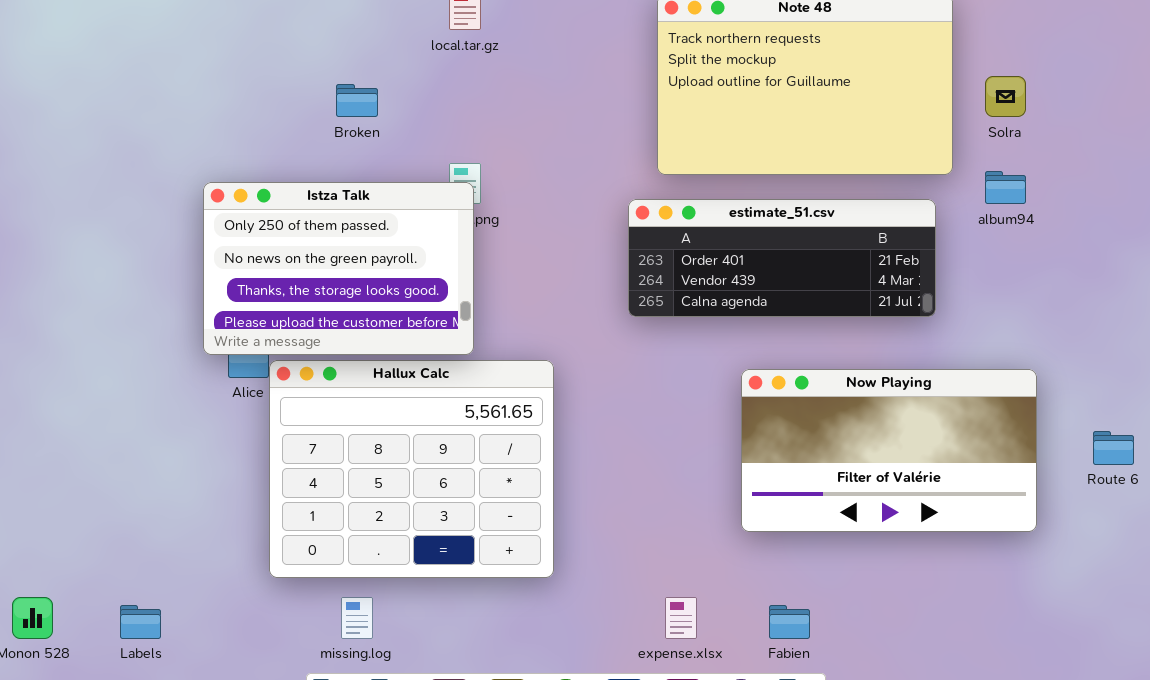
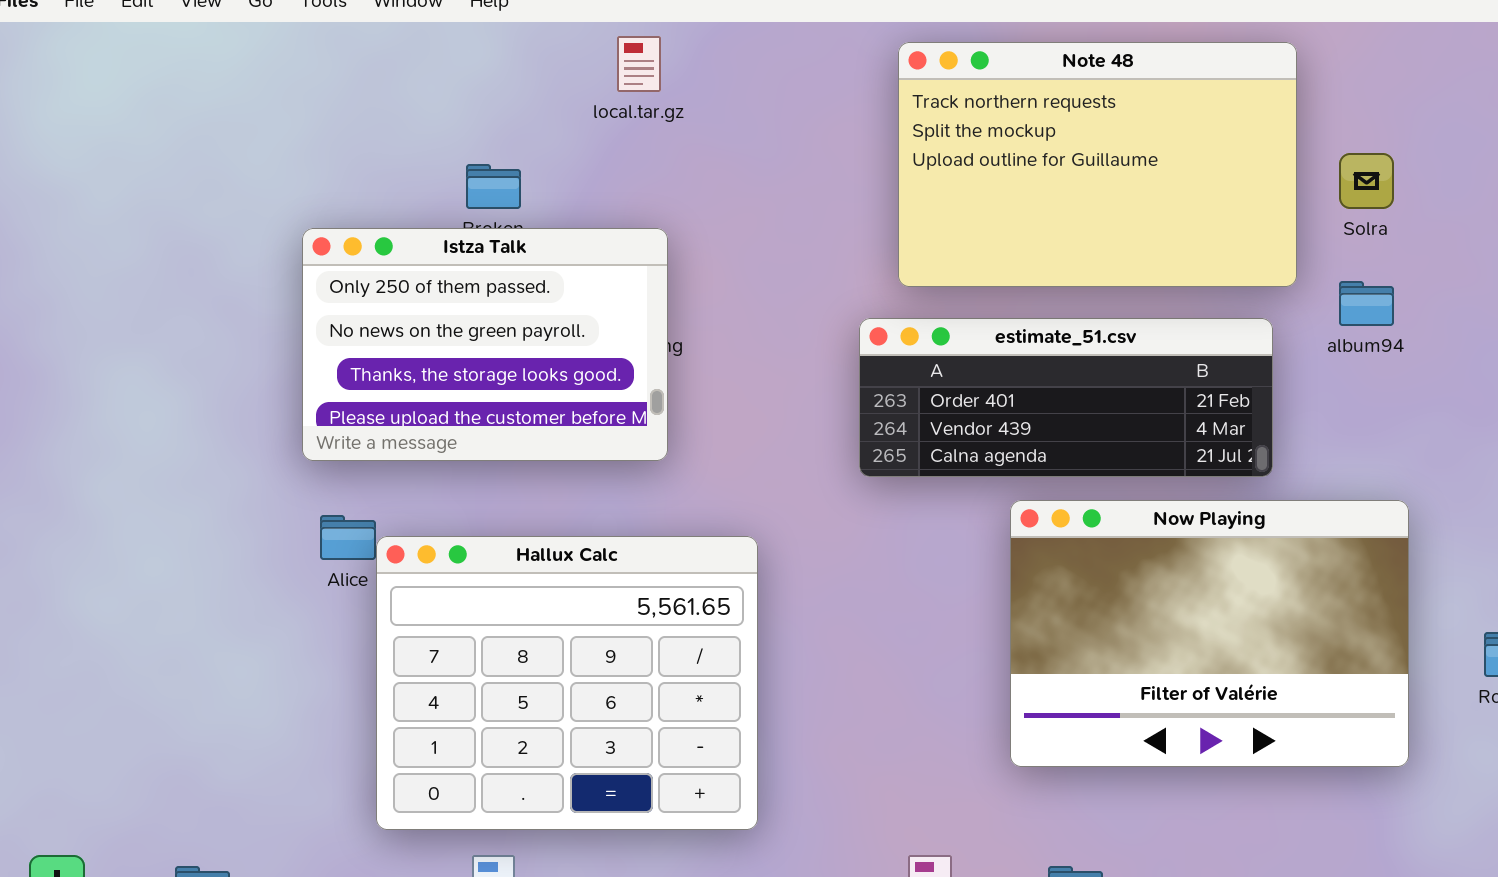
Istza Talk: [203,182,474,355] -> [302,228,668,461], moved
Now Playing: [741,369,1037,532] -> [1010,500,1409,767], resized

